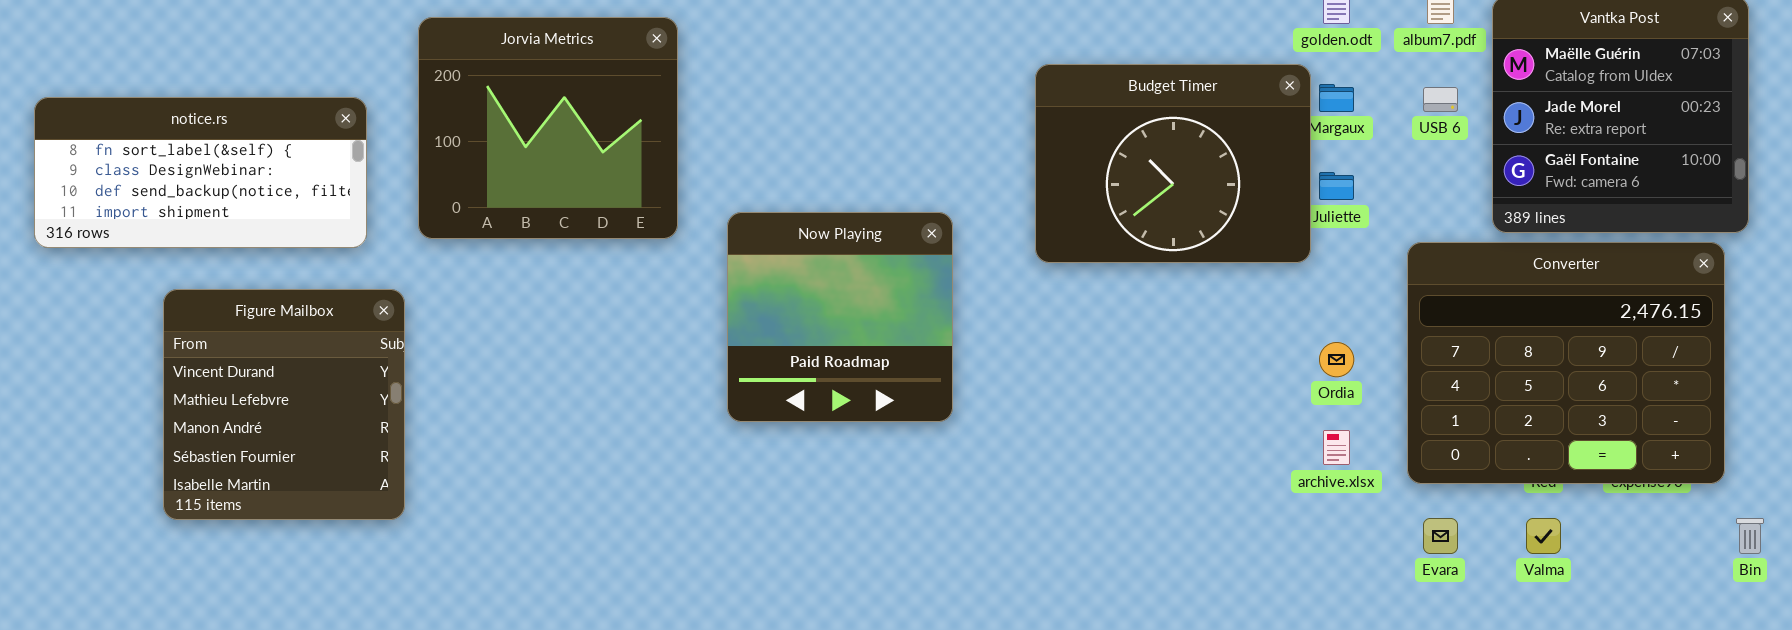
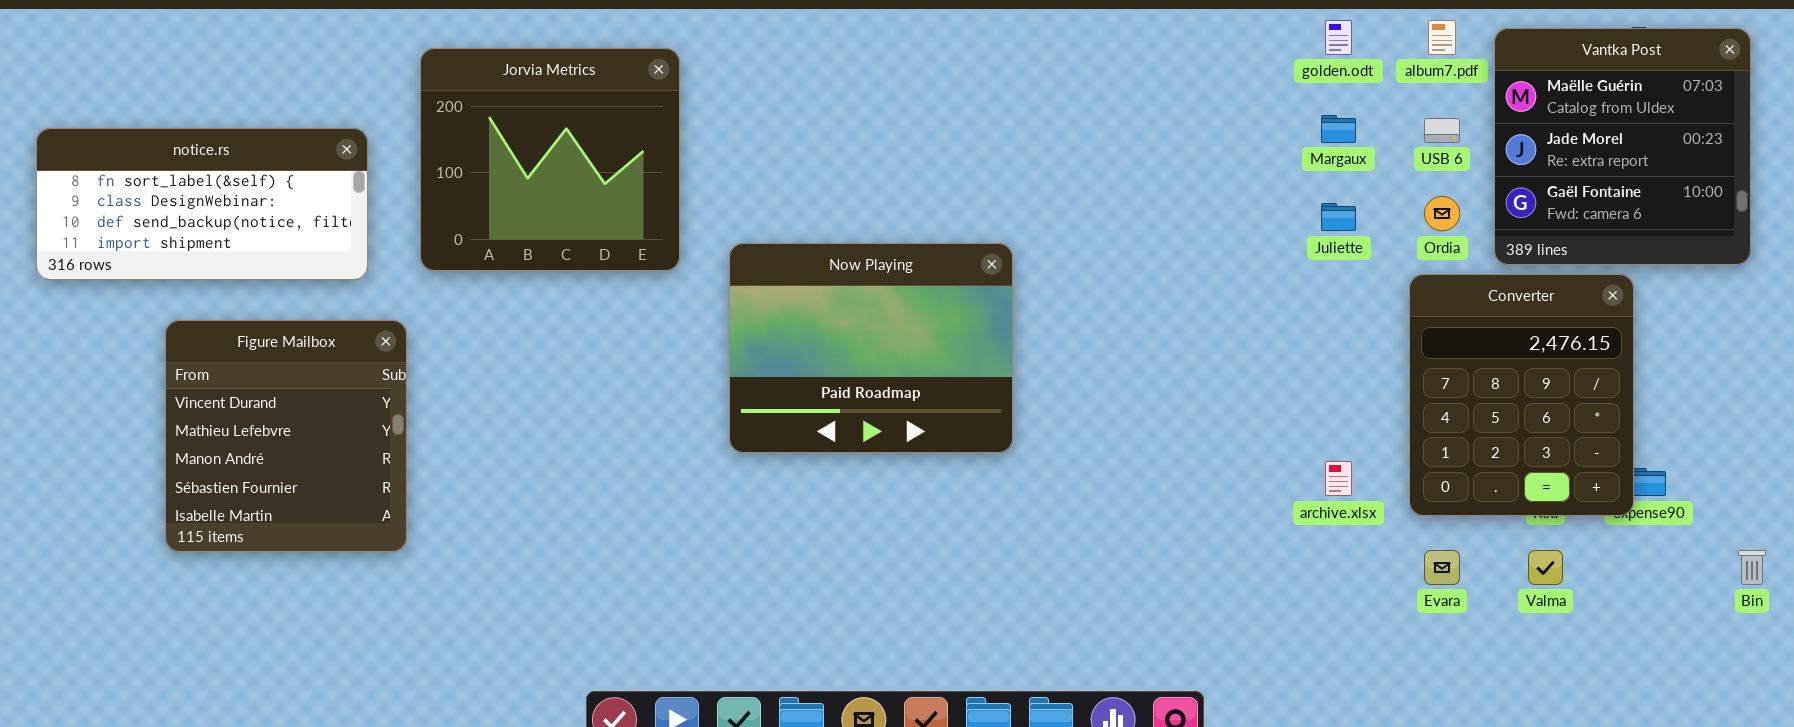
Budget Timer: [1035,64,1311,263] -> none, closed
Now Playing: [727,212,953,422] -> [729,243,1013,453], resized
Converter: [1407,242,1725,484] -> [1409,274,1634,516], resized
Ordia: [1319,342,1354,377] -> [1424,196,1460,231], moved

